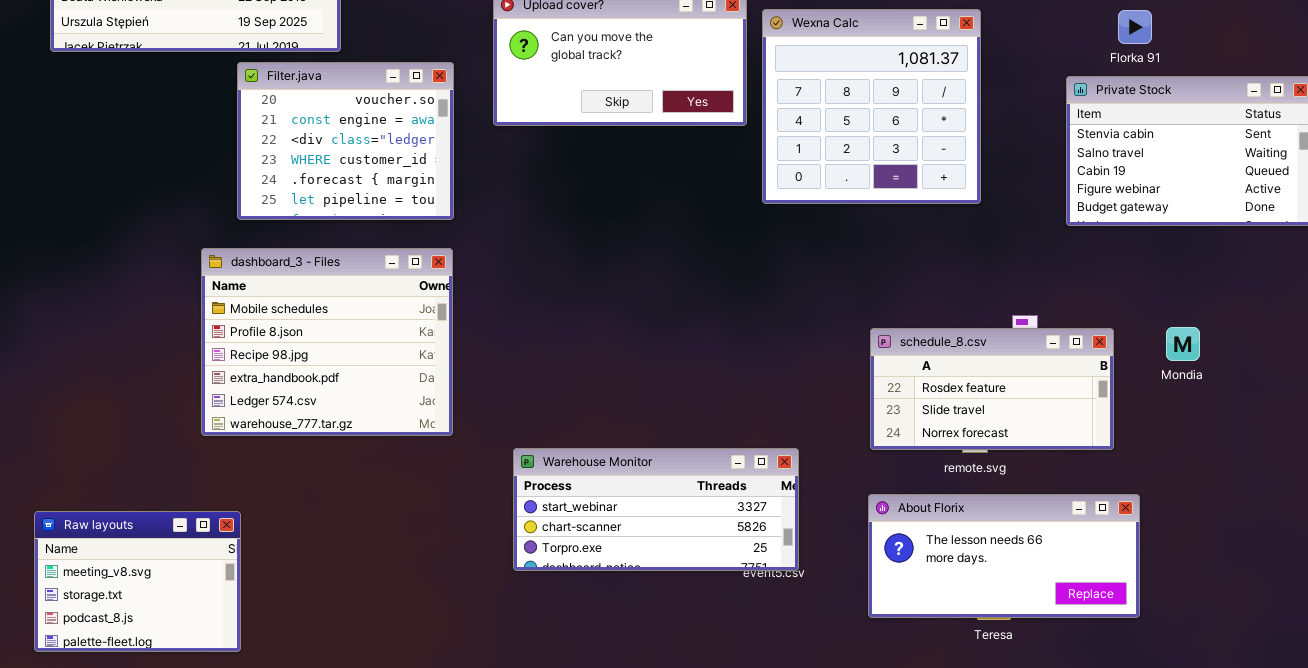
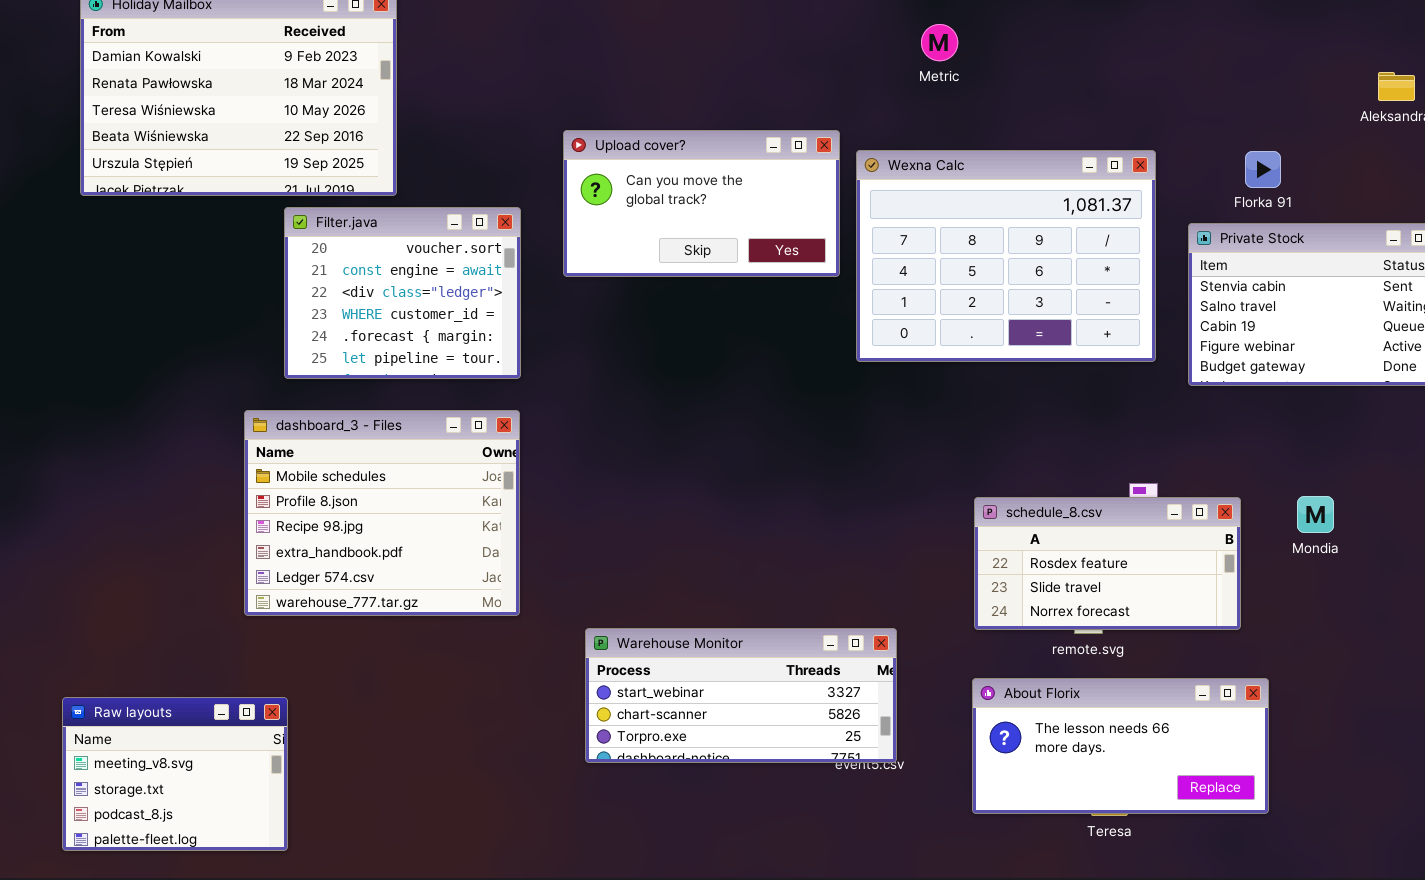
Wexna Calc: [762,9,981,204] -> [856,150,1156,362], resized

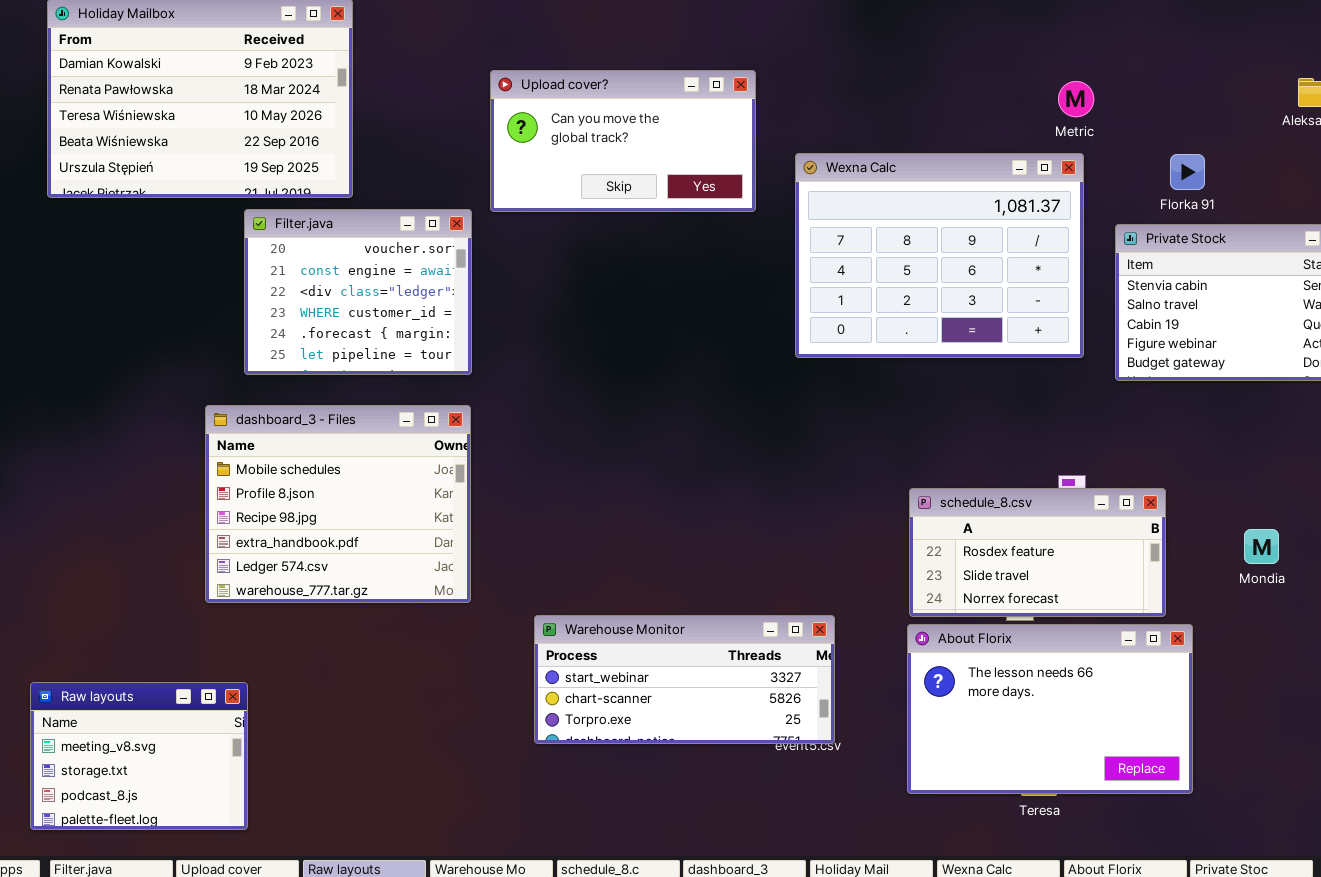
Metric: [921,24,958,61] -> [1058,81,1094,117], moved
Upload cover?: [563,130,840,277] -> [490,70,756,212], moved
Mondia: [1297,496,1334,533] -> [1244,529,1279,564], moved
About Florix: [972,678,1269,814] -> [907,624,1193,794], resized

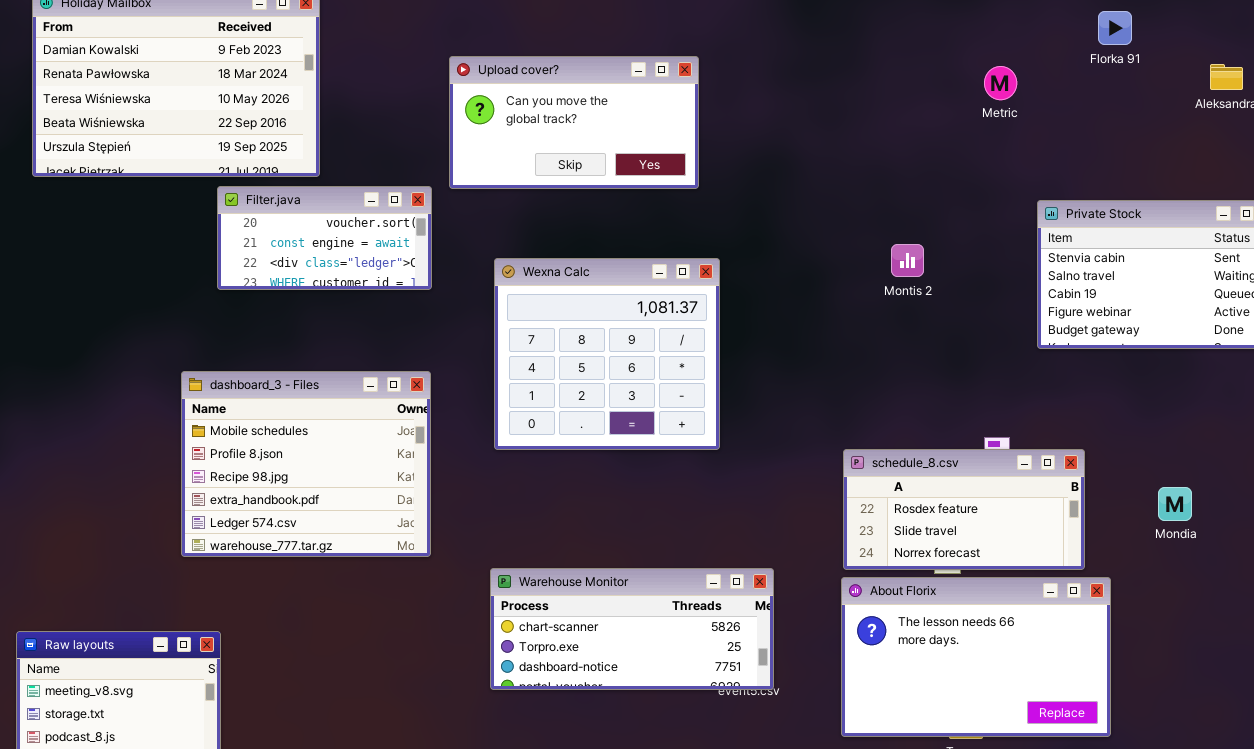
Wexna Calc: [795,153,1084,358] -> [494,258,720,450], moved, resized
Florka 91: [1170,154,1205,190] -> [1098,11,1132,45], moved
Filter.java: [244,209,472,375] -> [217,186,432,290], resized
Warehouse Monitor: [534,615,835,744] -> [490,568,774,690], scrolled down 1 row

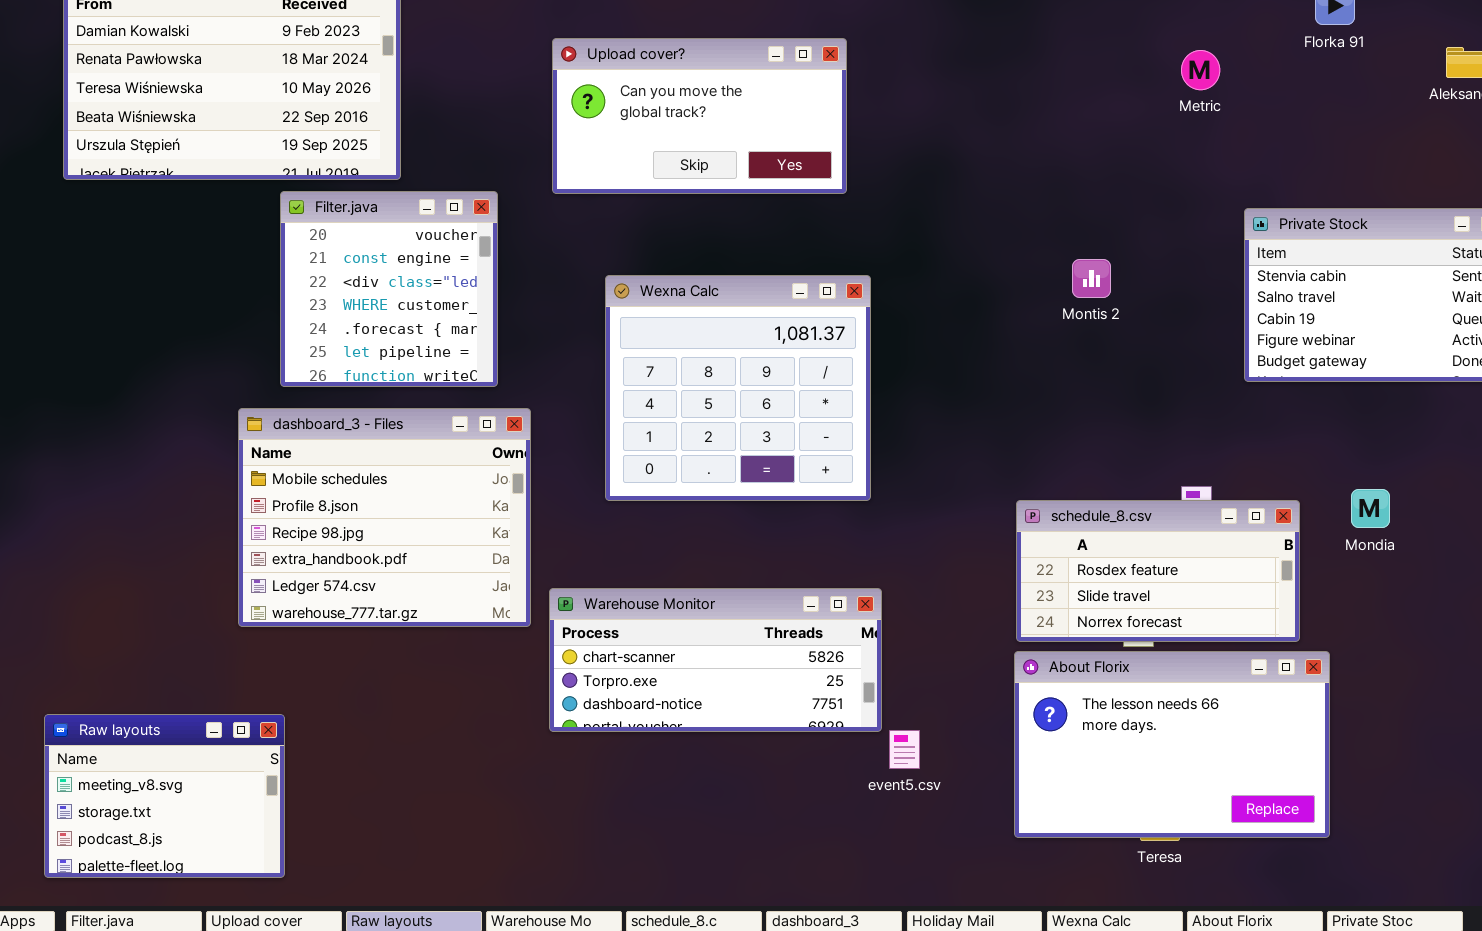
Filter.java: [217,186,432,290] -> [280,191,498,387], resized
Mondia: [1158,487,1192,521] -> [1351,489,1390,528], moved
Warehouse Monitor: [490,568,774,690] -> [549,588,882,732], moved

